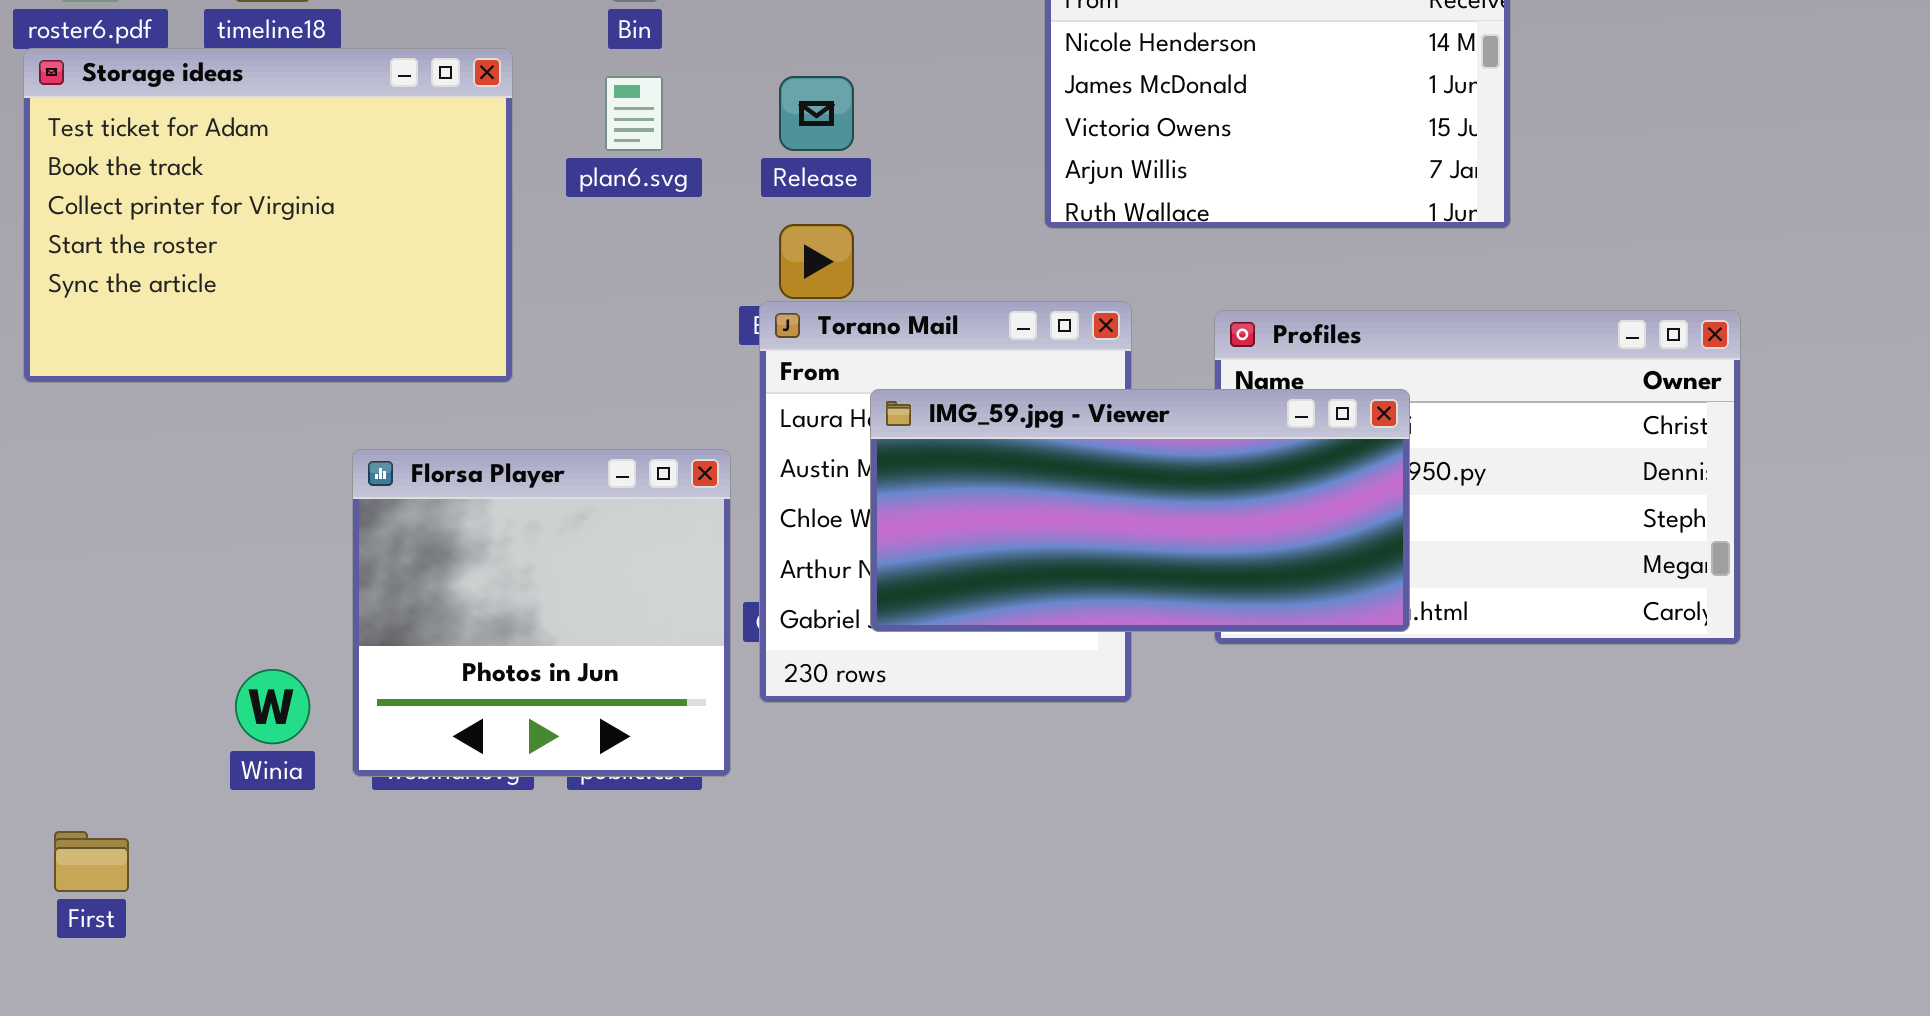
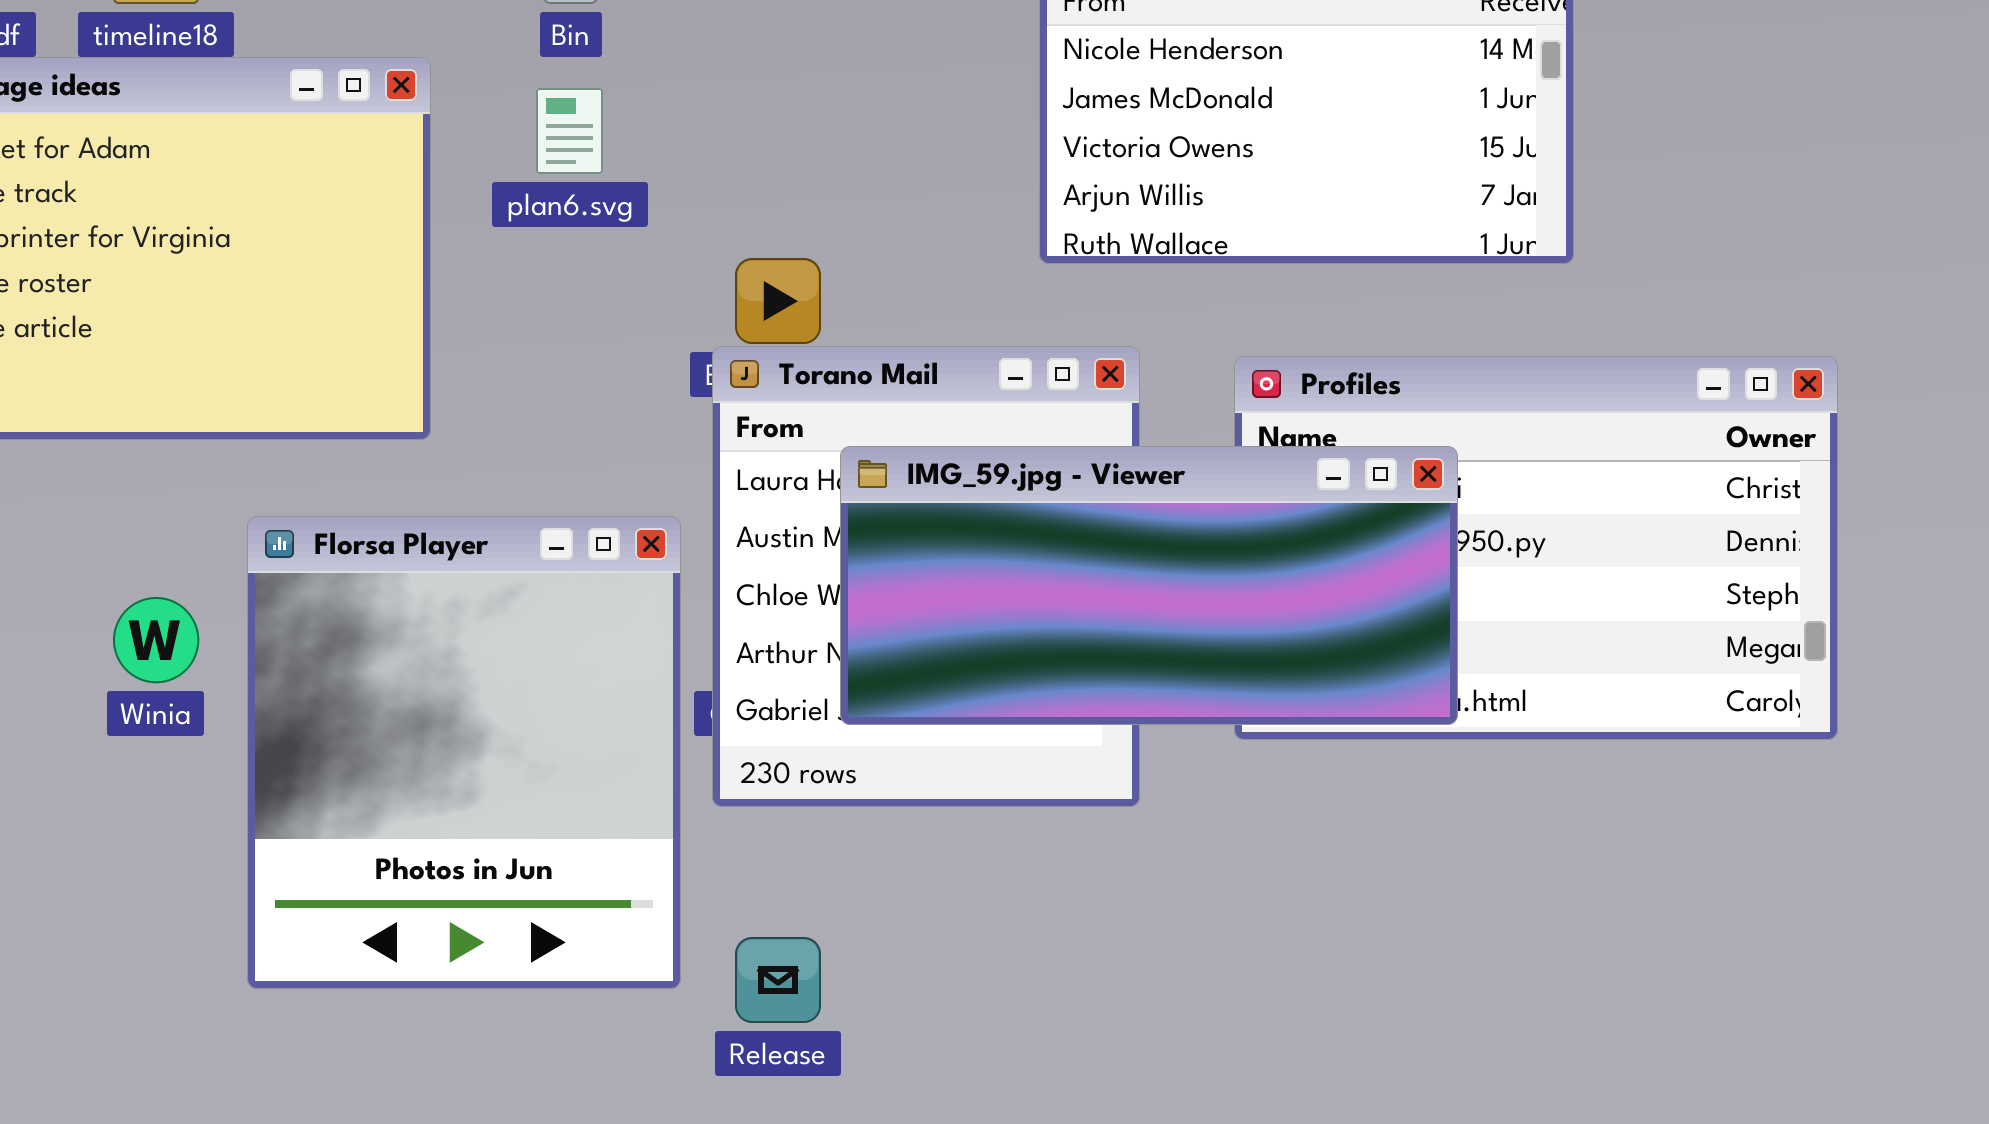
Release: [779,76,854,151] -> [735,937,821,1023], moved
Florsa Player: [352,449,731,777] -> [247,516,681,989], resized
Winia: [235,669,310,744] -> [113,597,199,683], moved

